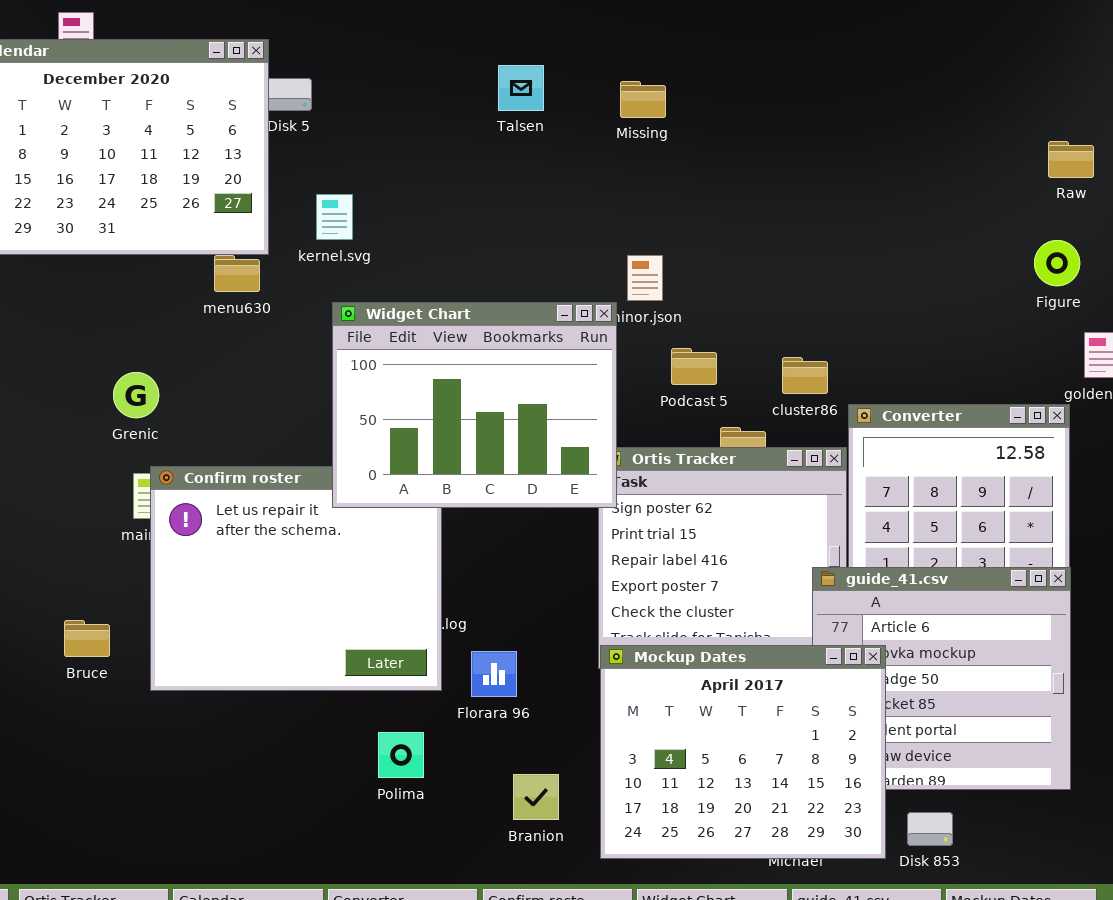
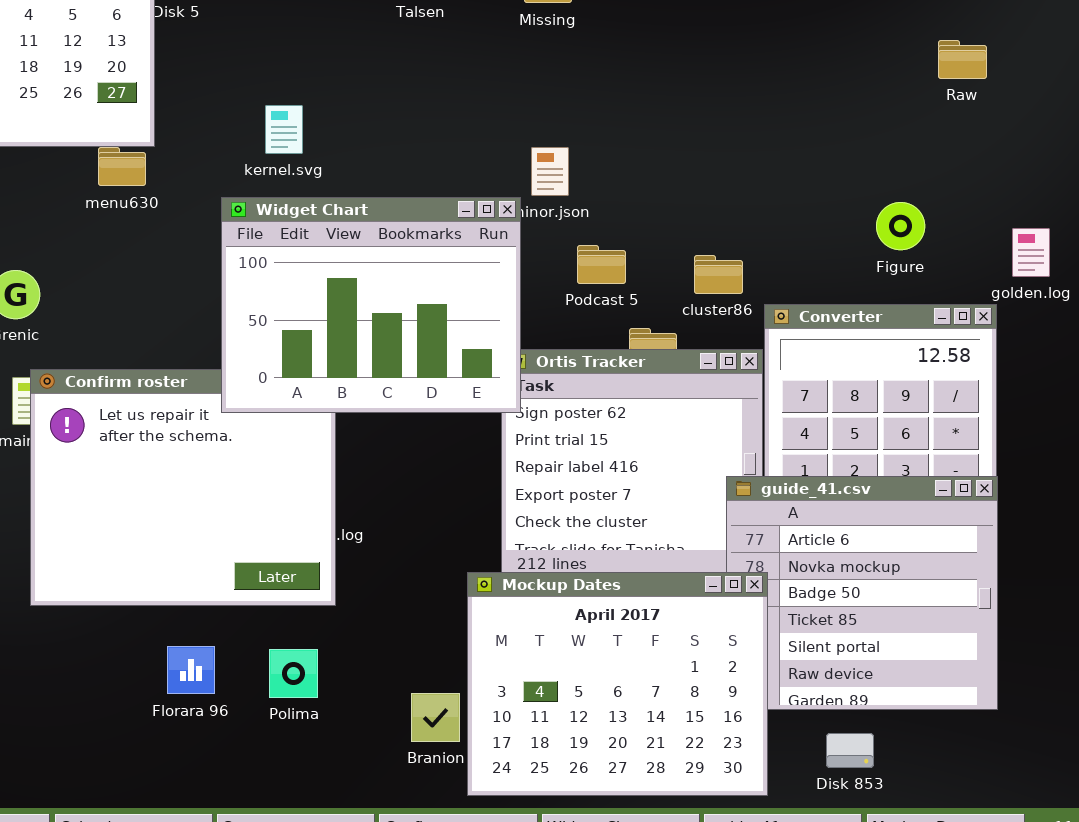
Raw: [1048,141,1094,178] -> [938,40,987,79], moved
kernel.svg: [316,194,353,240] -> [265,105,303,154], moved
Figure: [1034,240,1080,286] -> [876,202,925,250], moved
Mockup Dates: [600,645,886,859] -> [467,572,768,796], moved
Florara 96: [471,651,517,697] -> [167,646,215,694], moved

